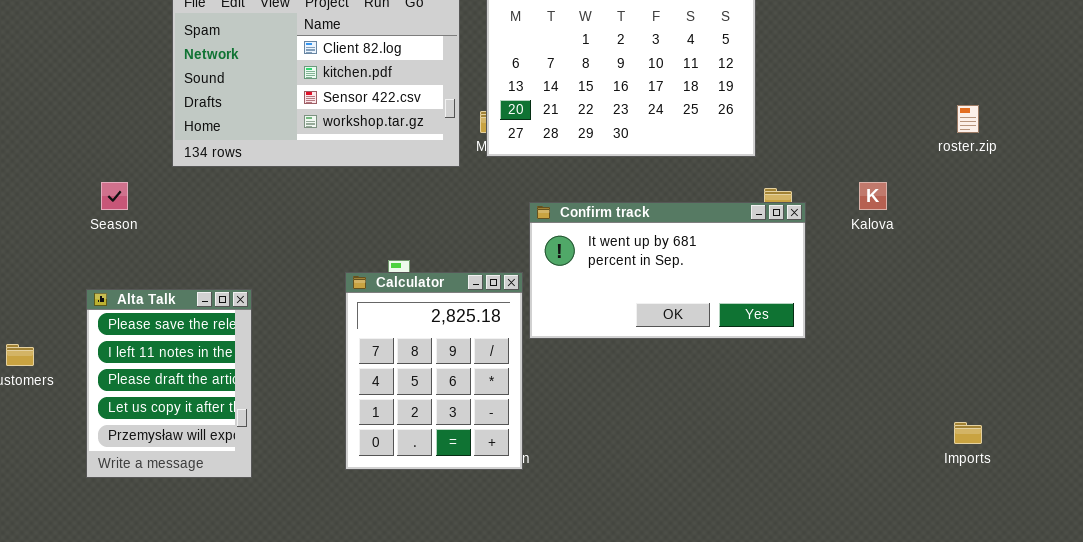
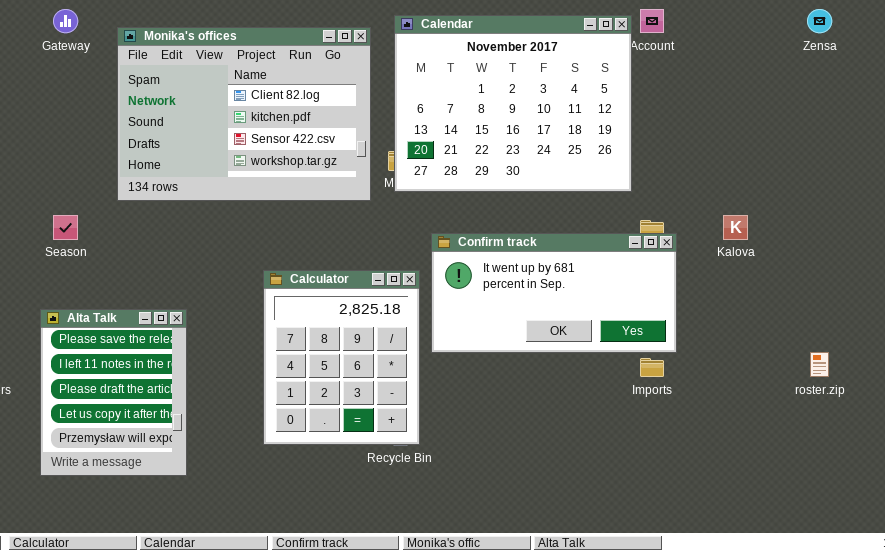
roster.zip: [957,105,979,133] -> [810,352,829,377], moved
Calculator: [345,272,523,470] -> [263,270,420,445], moved
Imports: [954,422,982,444] -> [640,358,664,377], moved

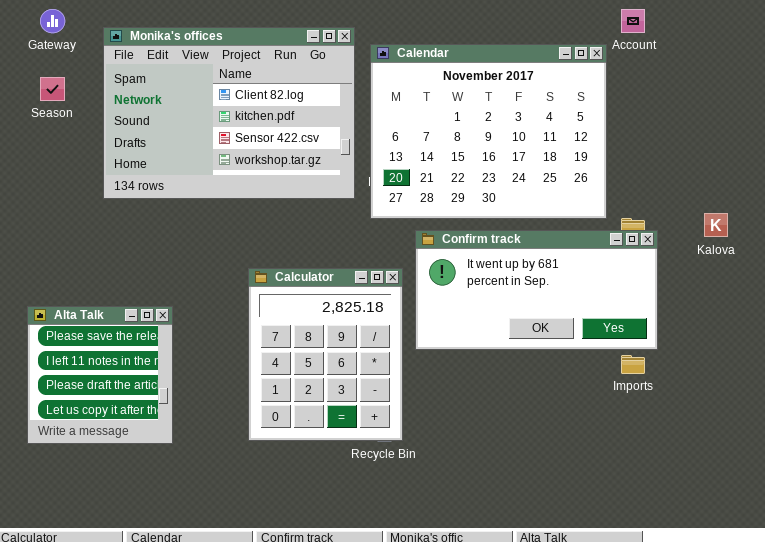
Calendar: [394,15,632,192] -> [370,44,607,219], moved
Season: [53,215,78,240] -> [40,77,65,101], moved
Alta Talk: [40,309,187,476] -> [27,306,173,444], resized

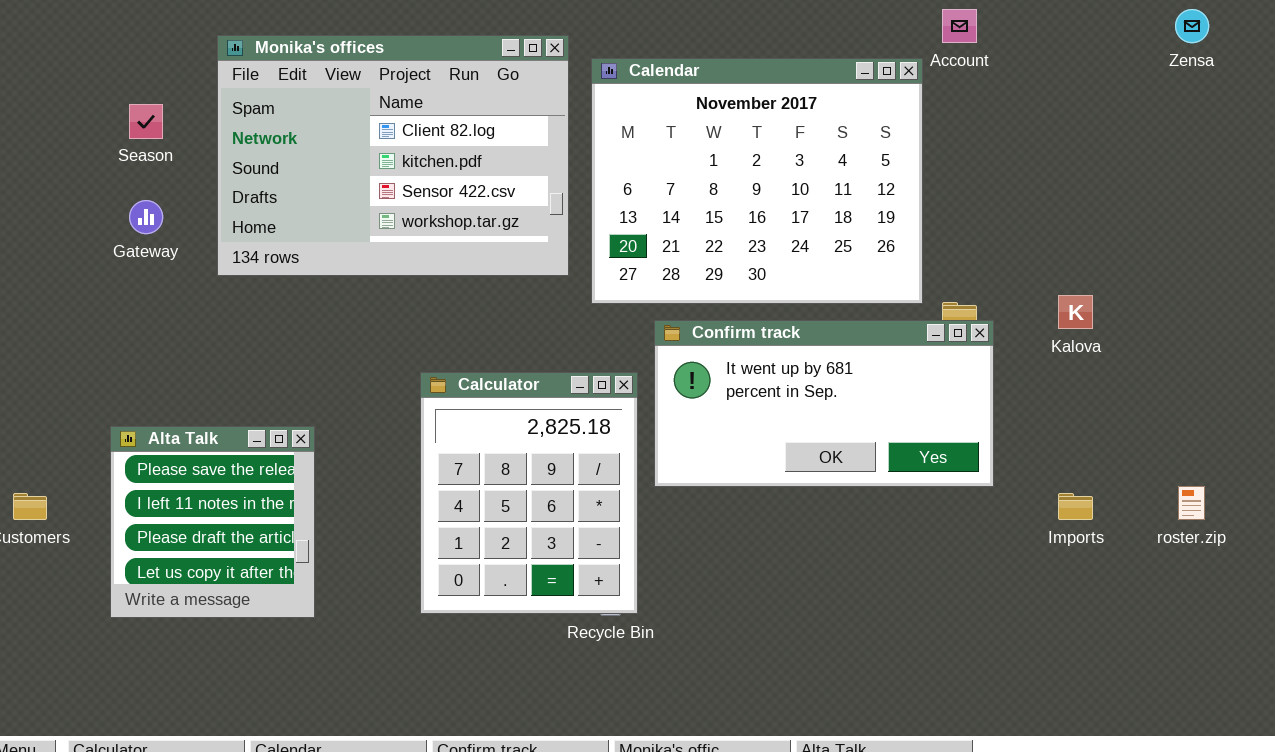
Gateway: [40,9,65,33] -> [129,200,163,234], moved
Imports: [621,355,645,374] -> [1058,493,1093,520], moved

